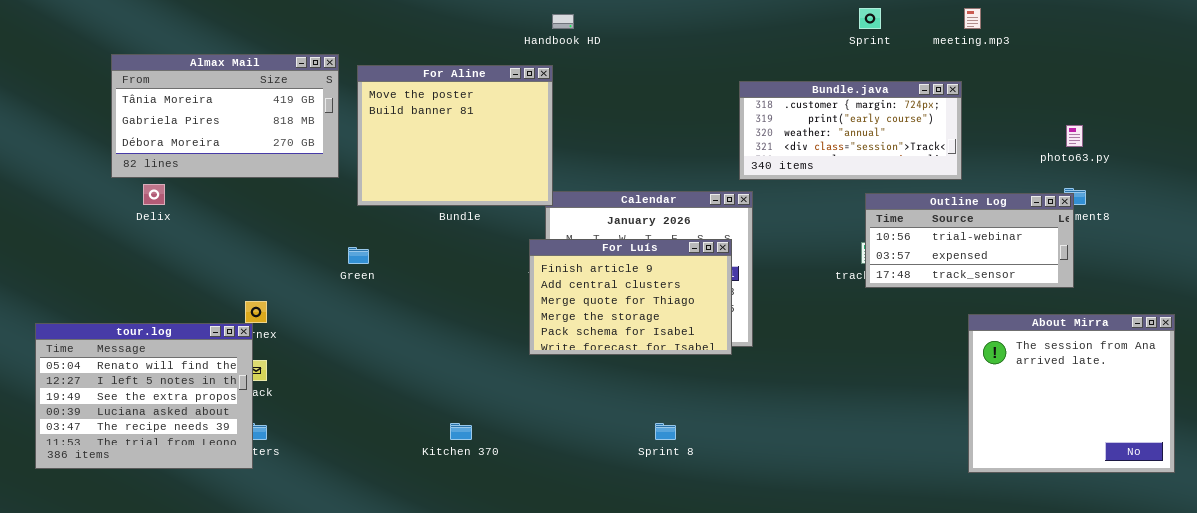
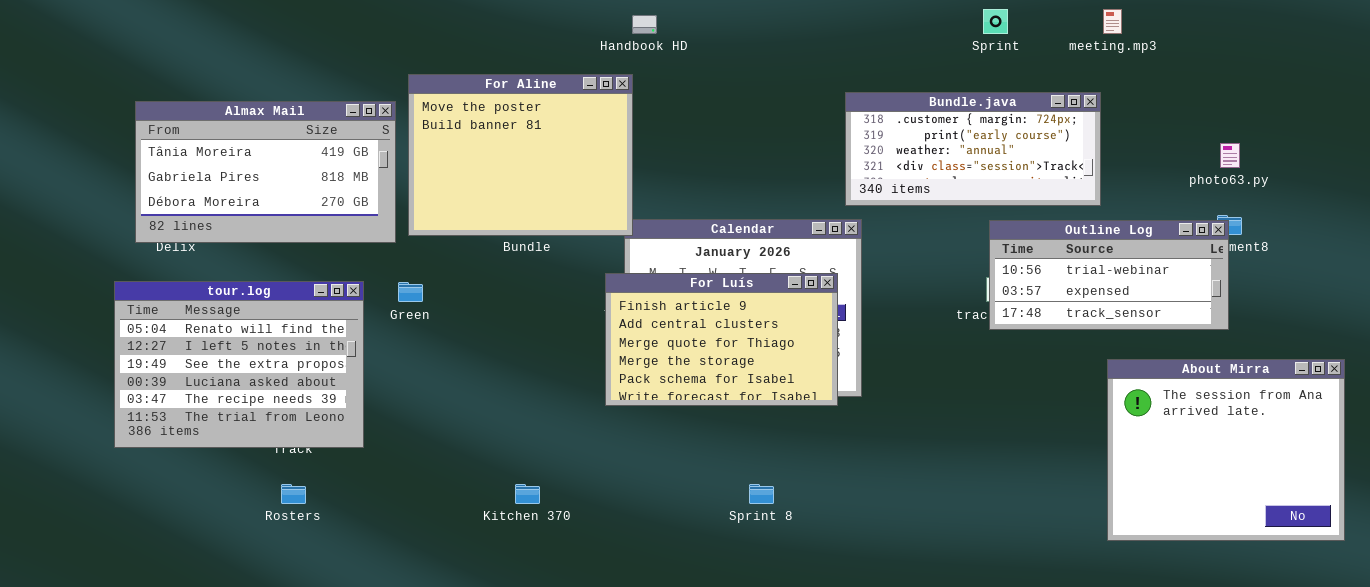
Almax Mail: [111,54,339,178] -> [135,101,396,243], moved
tour.log: [35,323,253,469] -> [114,281,364,448], moved

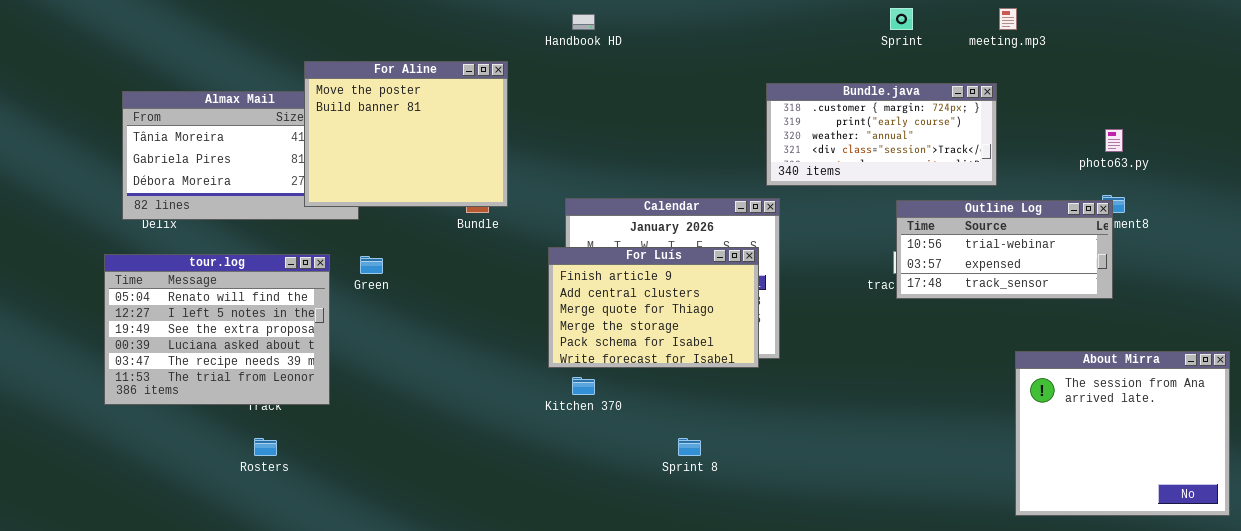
For Aline: [408,74,633,236] -> [304,61,508,207], moved
About Mirra: [1107,359,1345,541] -> [1015,351,1230,516], moved
Kitchen 370: [515,484,540,504] -> [572,377,595,395], moved

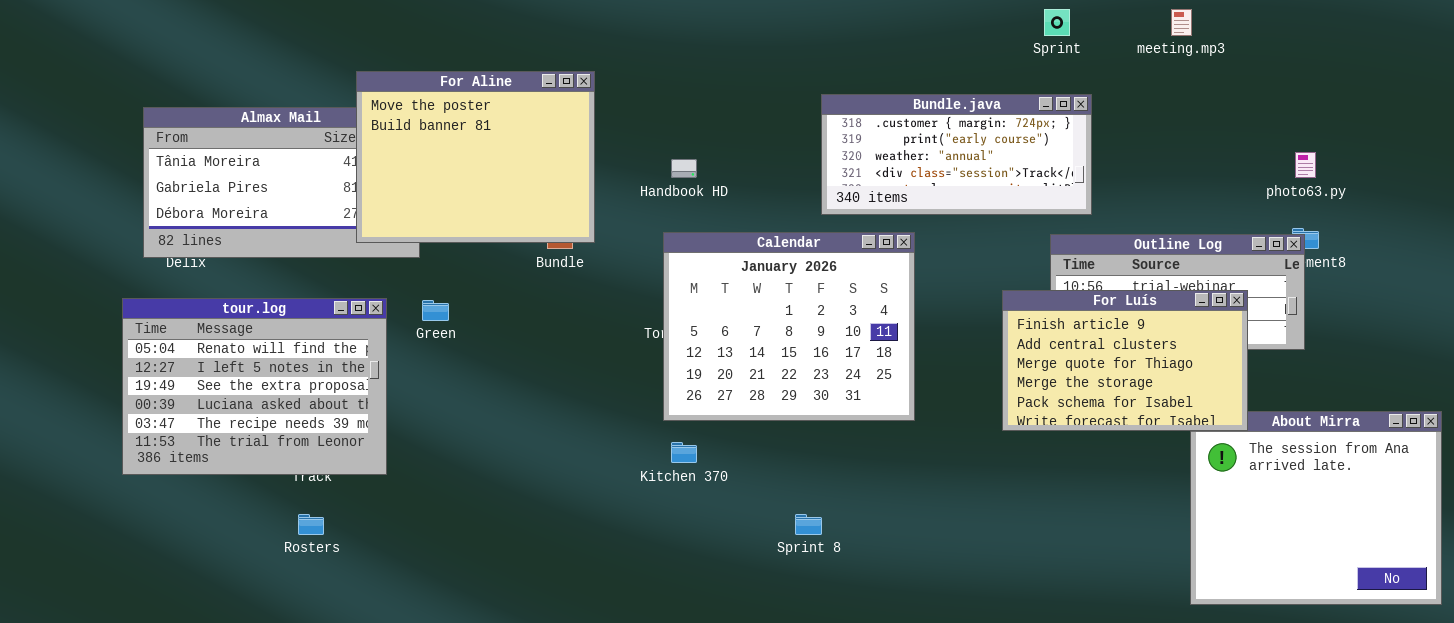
Handbook HD: [572,14,595,30] -> [671,159,697,178], moved
Bundle.java: [766,83,997,186] -> [821,94,1092,215], moved
For Luís: [548,247,759,368] -> [1002,290,1248,431], moved

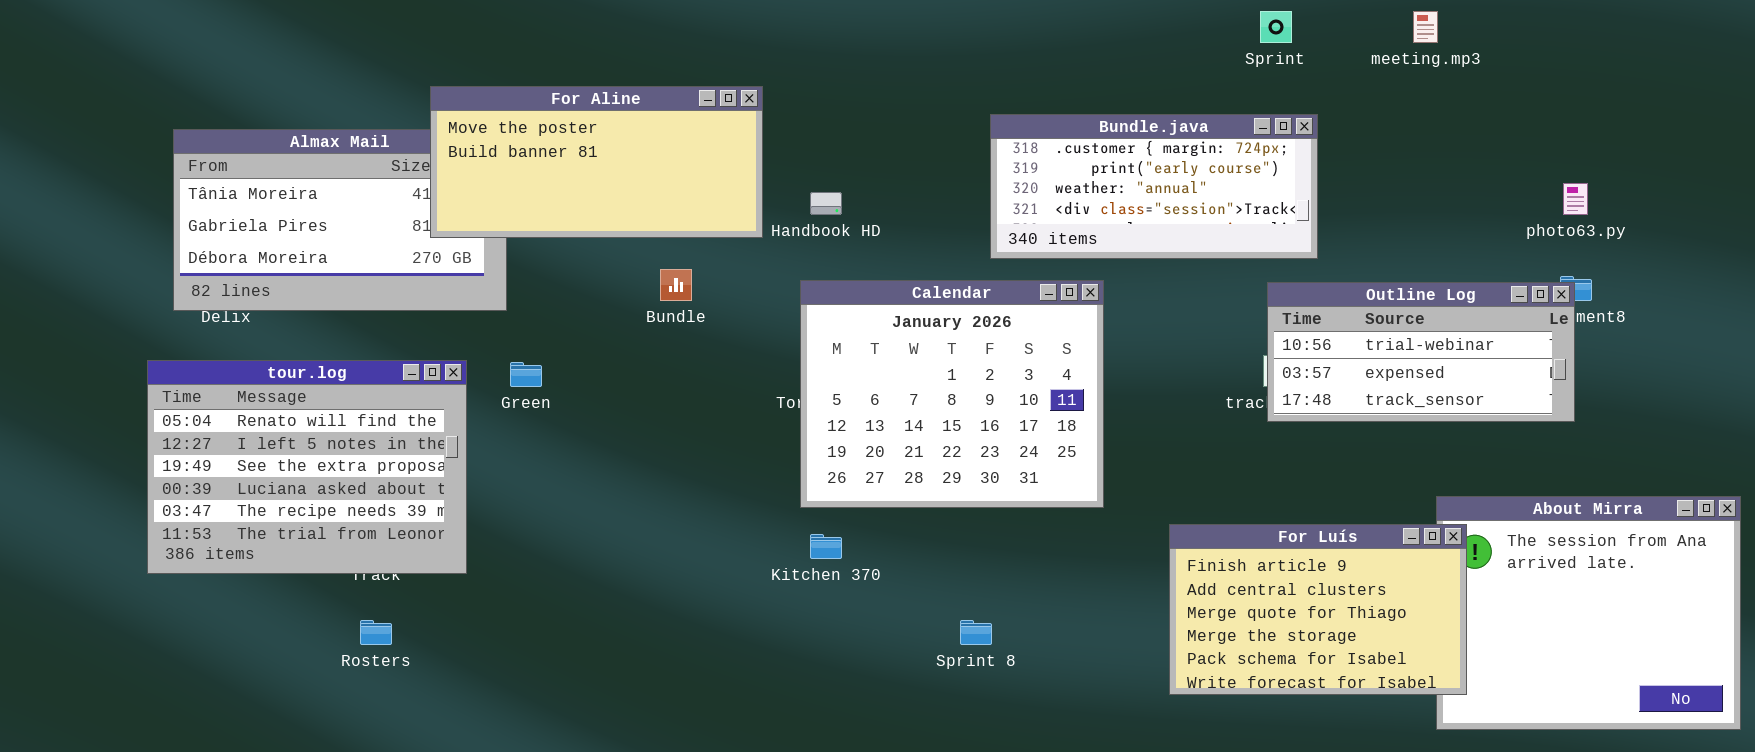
For Aline: [356,71,595,243] -> [430,86,763,238], resized
For Luís: [1002,290,1248,431] -> [1169,524,1467,695], moved

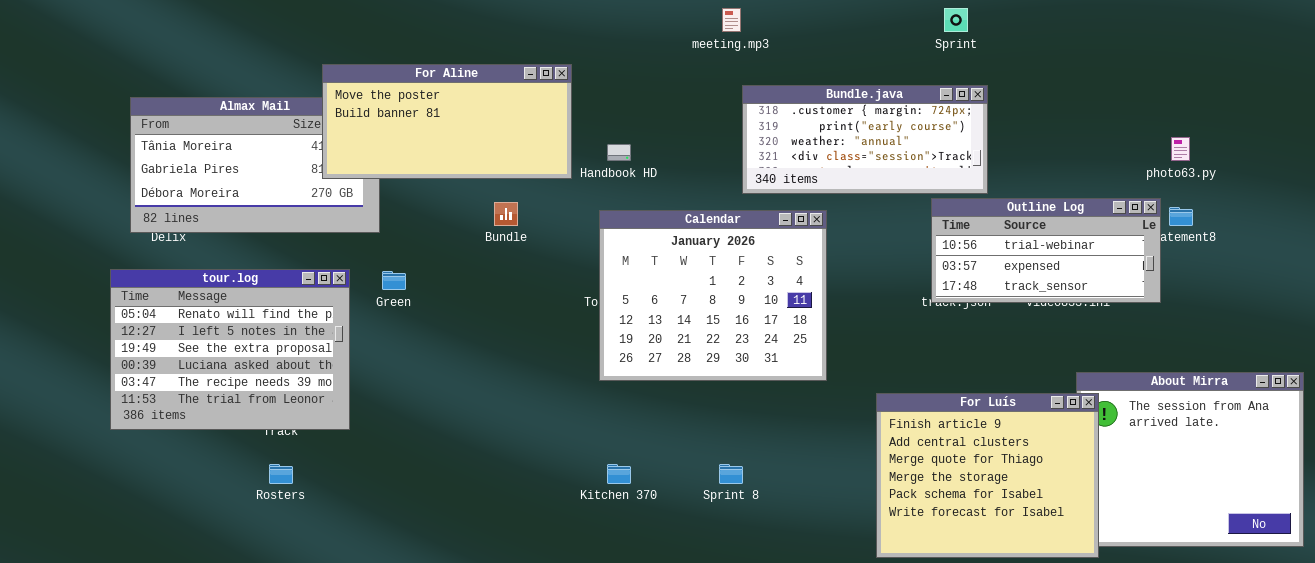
meeting.mp3: [1413,11,1438,43] -> [722,8,741,32], moved
Outline Log: [1267,282,1575,422] -> [931,198,1161,303], moved
For Luís: [1169,524,1467,695] -> [876,393,1099,558], resized
Kitchen 370: [810,534,842,559] -> [607,464,631,484], moved

